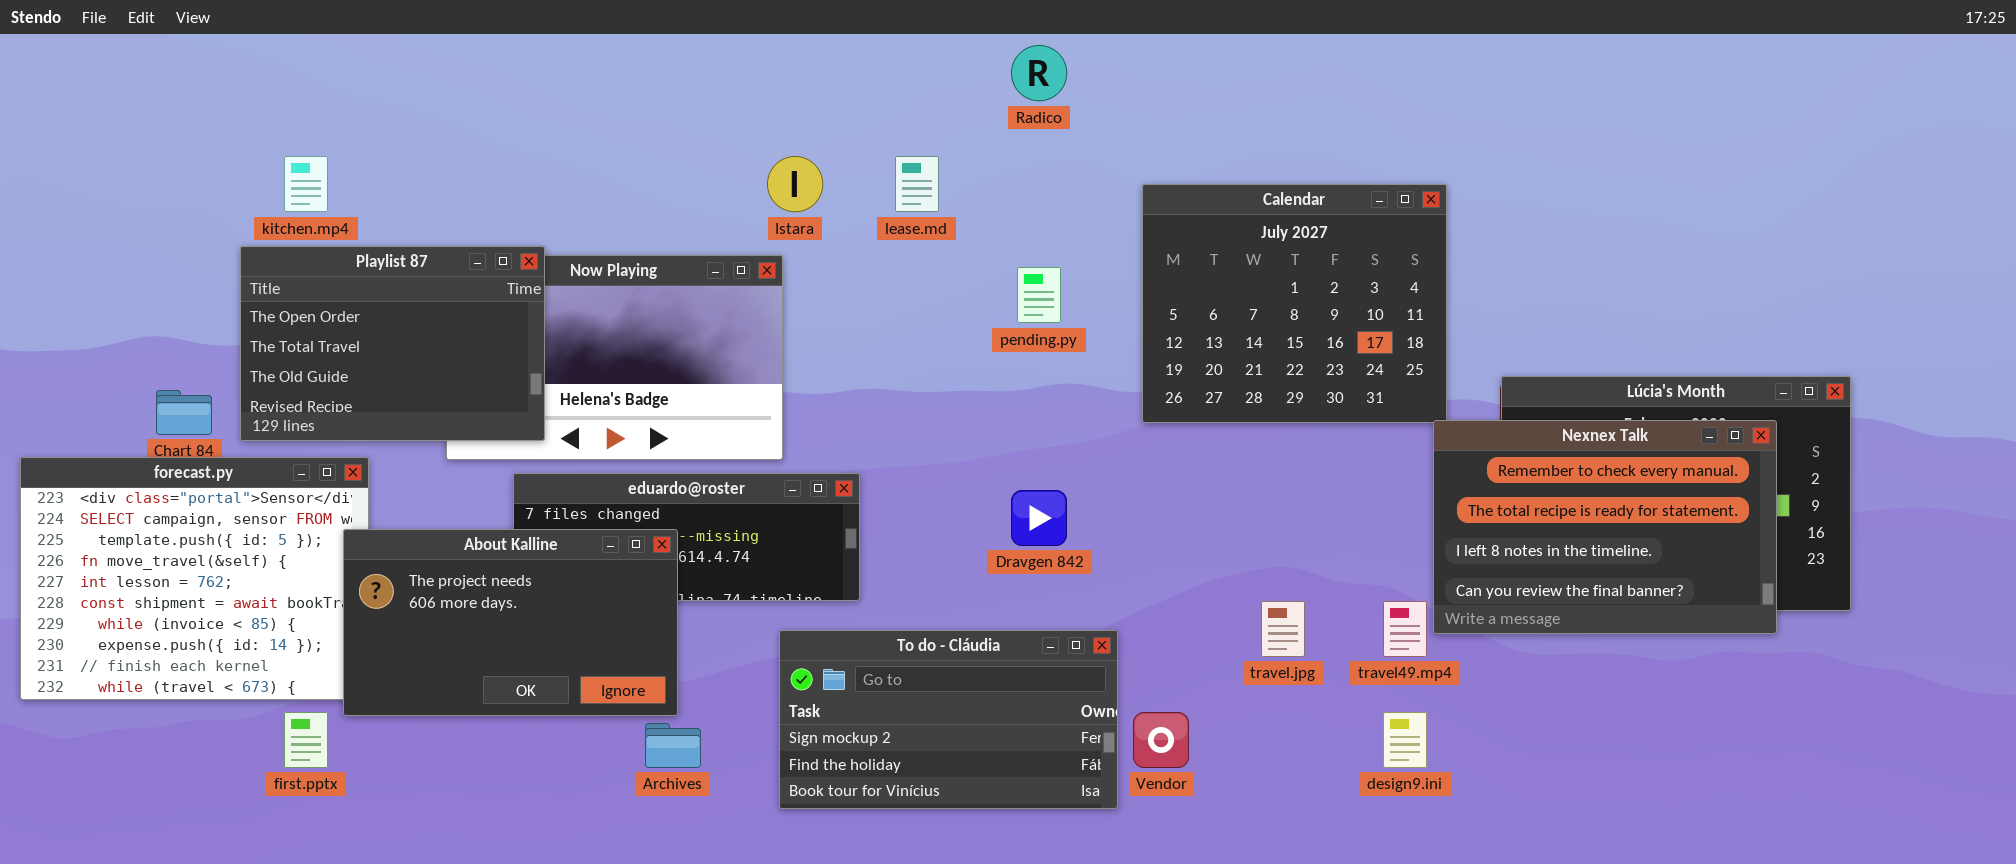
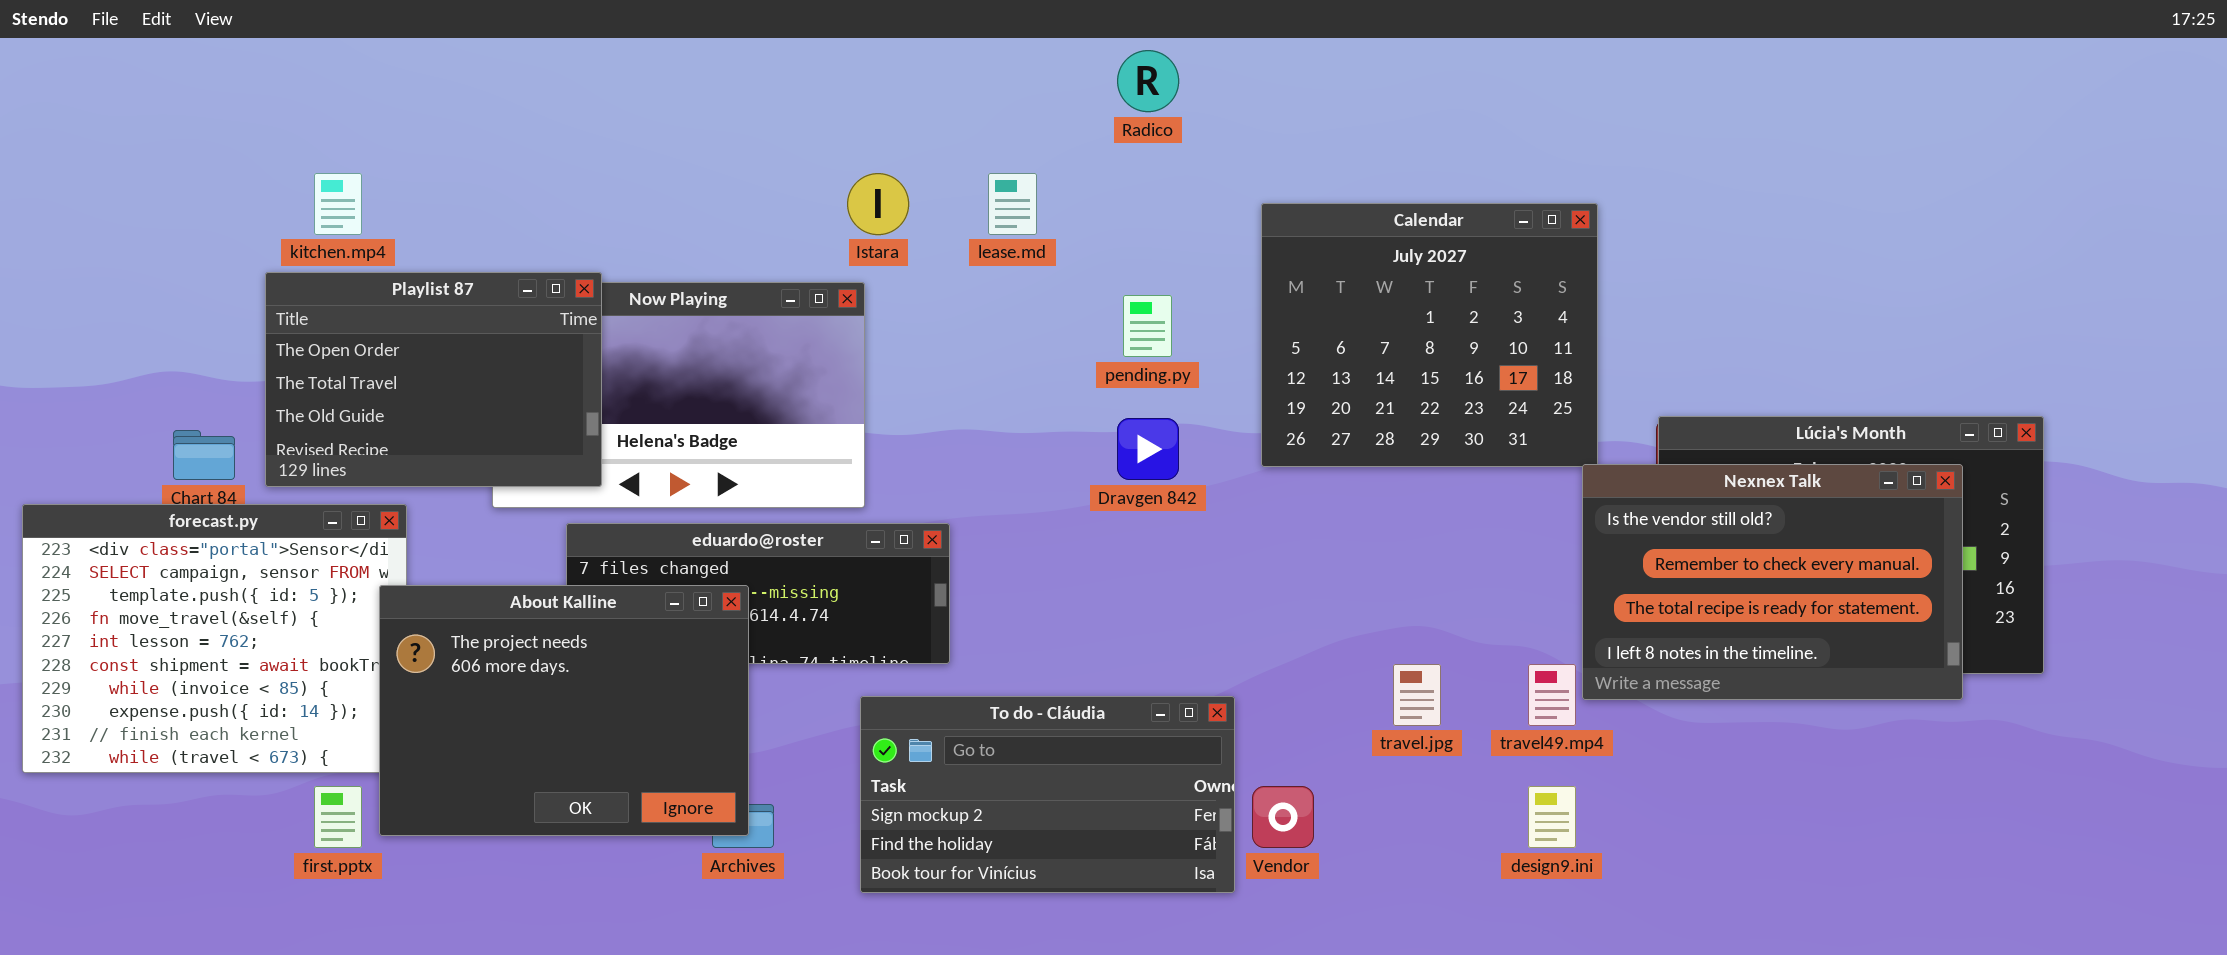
Nexnex Talk: [1433,420,1777,634] -> [1582,464,1963,700], scrolled up 1 row
Dravgen 842: [1011,490,1067,546] -> [1117,418,1179,480], moved
About Kalline: [343,529,678,716] -> [379,585,749,836], resized

